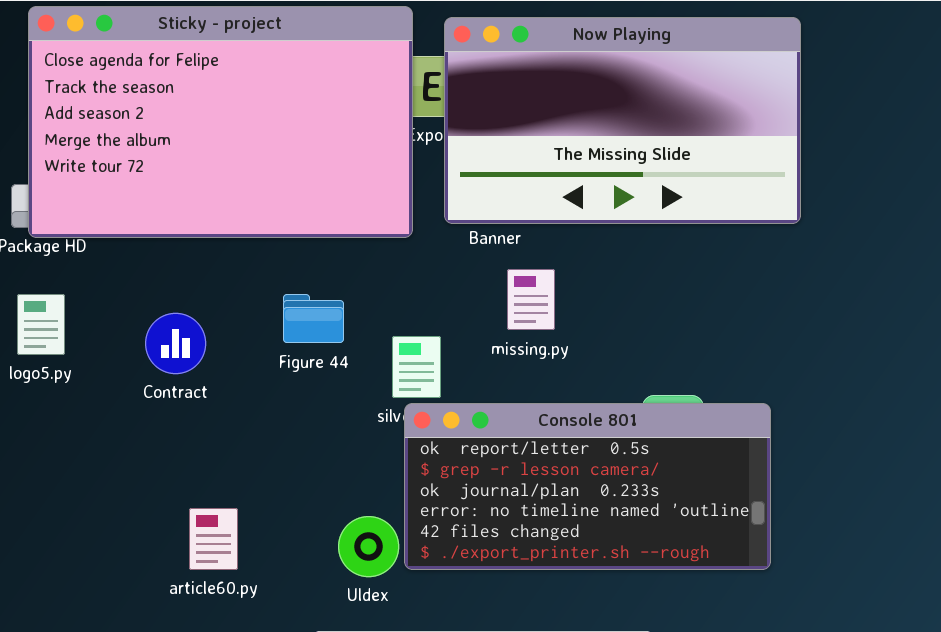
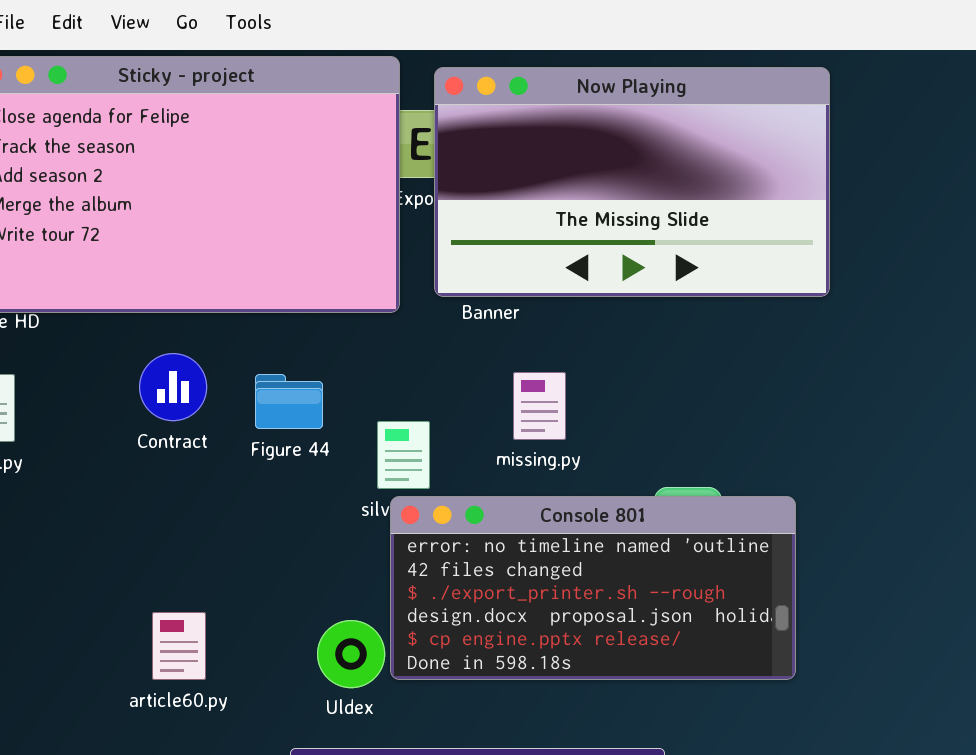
missing.py: [507,269,555,330] -> [513,372,566,440], moved
Contract: [145,313,206,374] -> [139,353,207,421], moved
Console 801: [404,403,771,570] -> [390,496,796,680], scrolled down 3 rows

